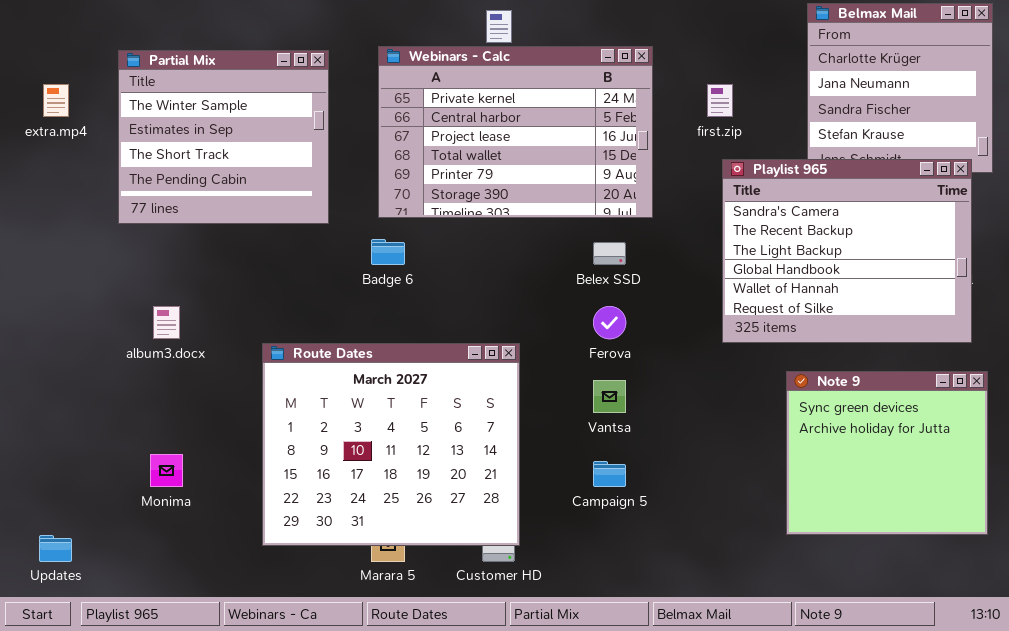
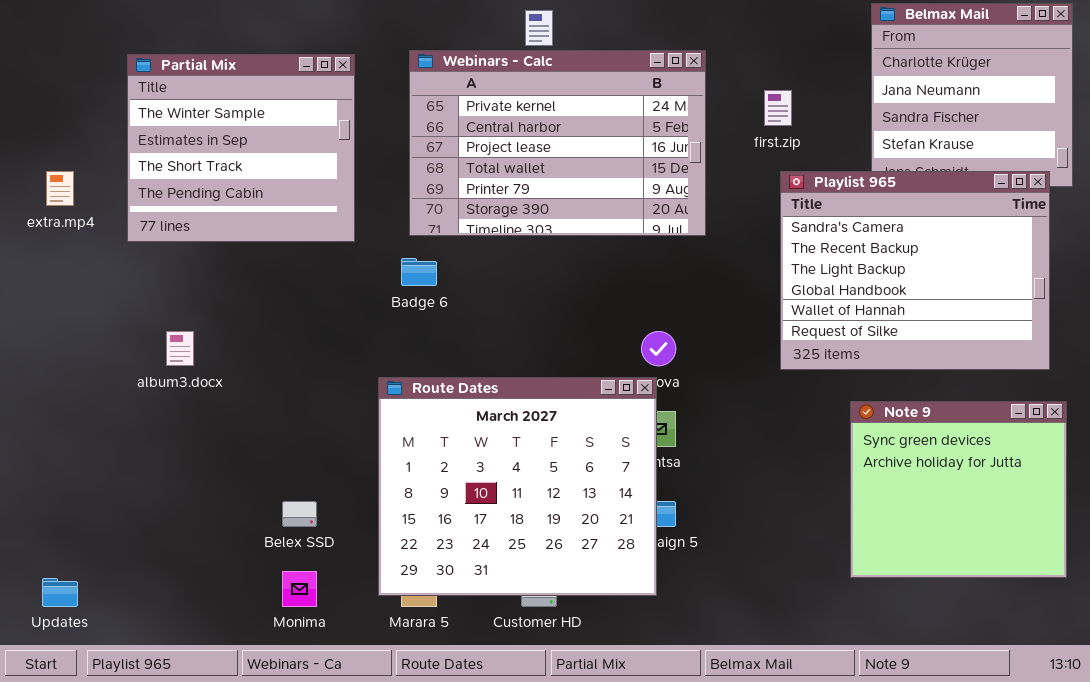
extra.mp4: [43,84,69,117] -> [46,171,74,206], moved
Belex SSD: [593,242,626,265] -> [282,501,317,527], moved
Route Dates: [262,343,520,546] -> [378,377,657,596], moved
Monima: [150,454,183,487] -> [282,571,317,607], moved

